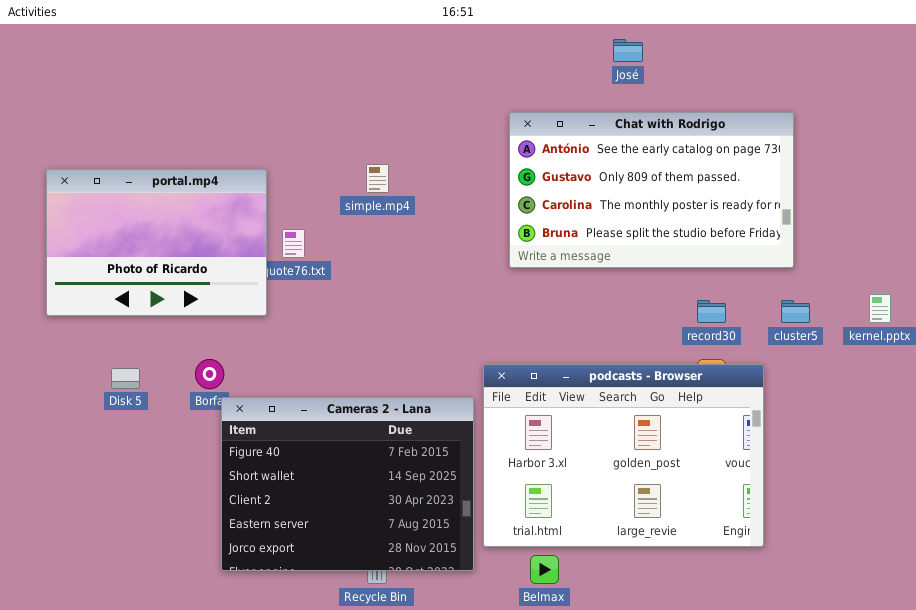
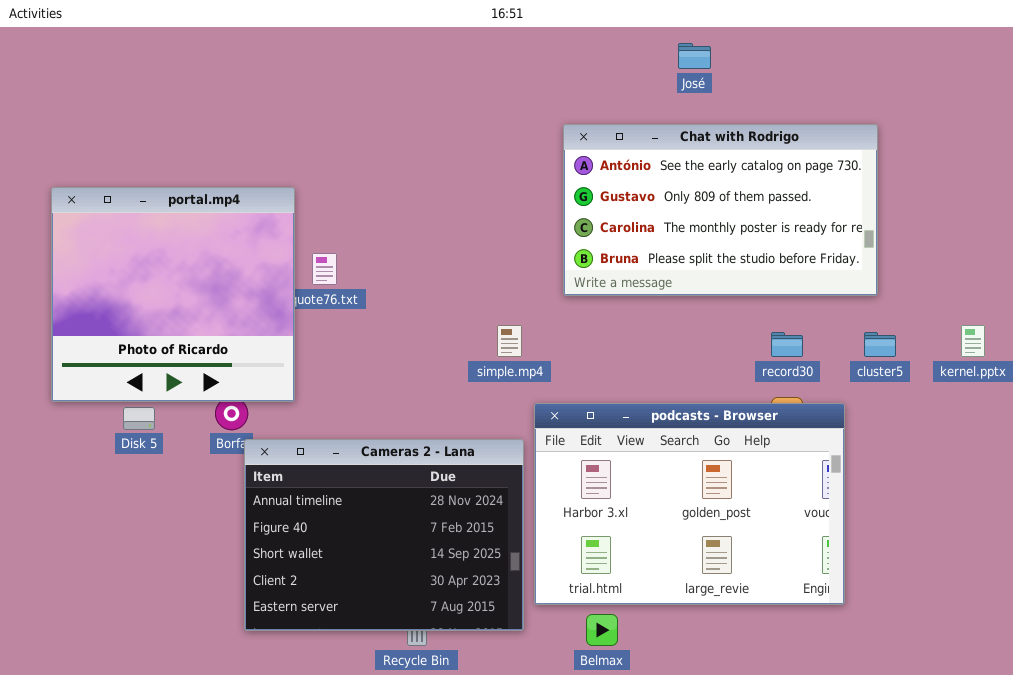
simple.mp4: [366,164,389,193] -> [497,325,522,357], moved
portal.mp4: [46,169,267,316] -> [51,187,295,402], resized
Cameras 2 - Lana: [221,397,474,571] -> [244,439,524,631], scrolled up 1 row

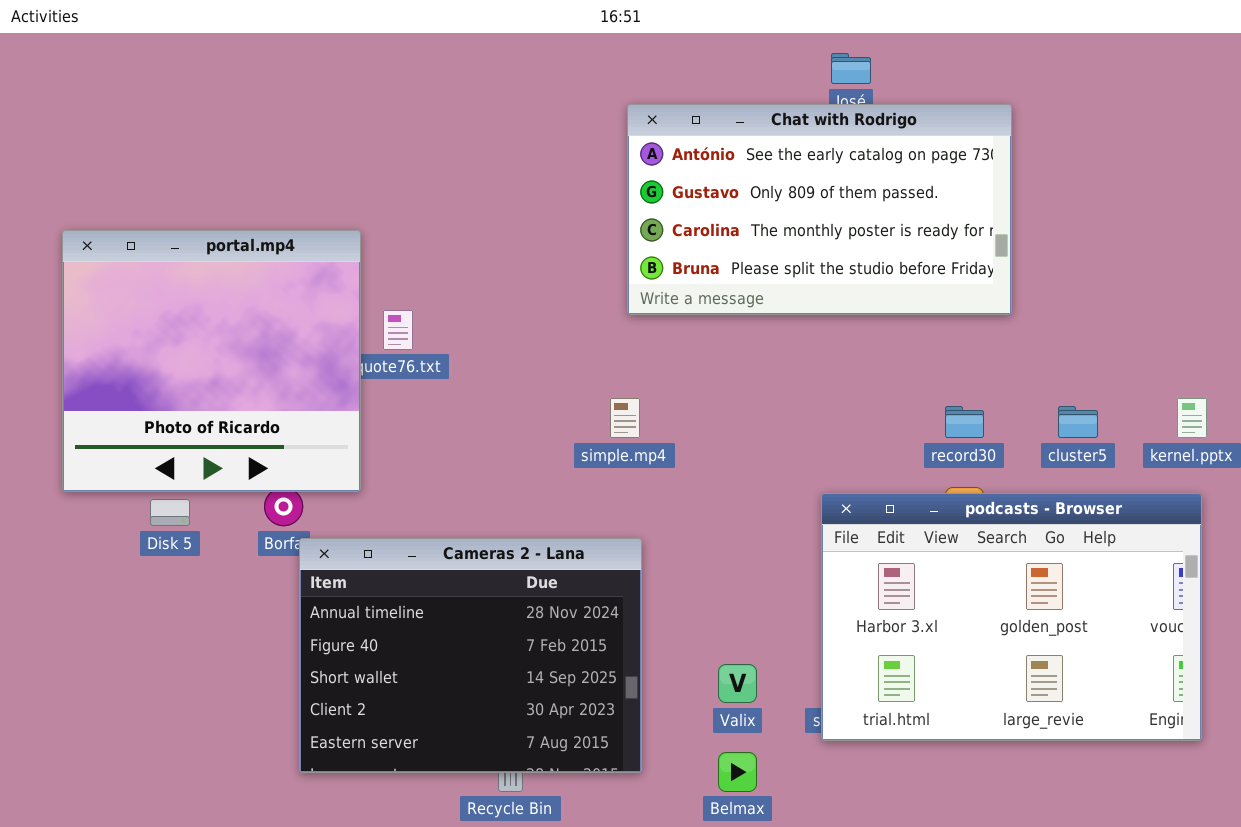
Chat with Rodrigo: [563,124,878,296] -> [627,104,1012,315], moved
podcasts - Browser: [534,403,845,605] -> [821,493,1202,741], moved

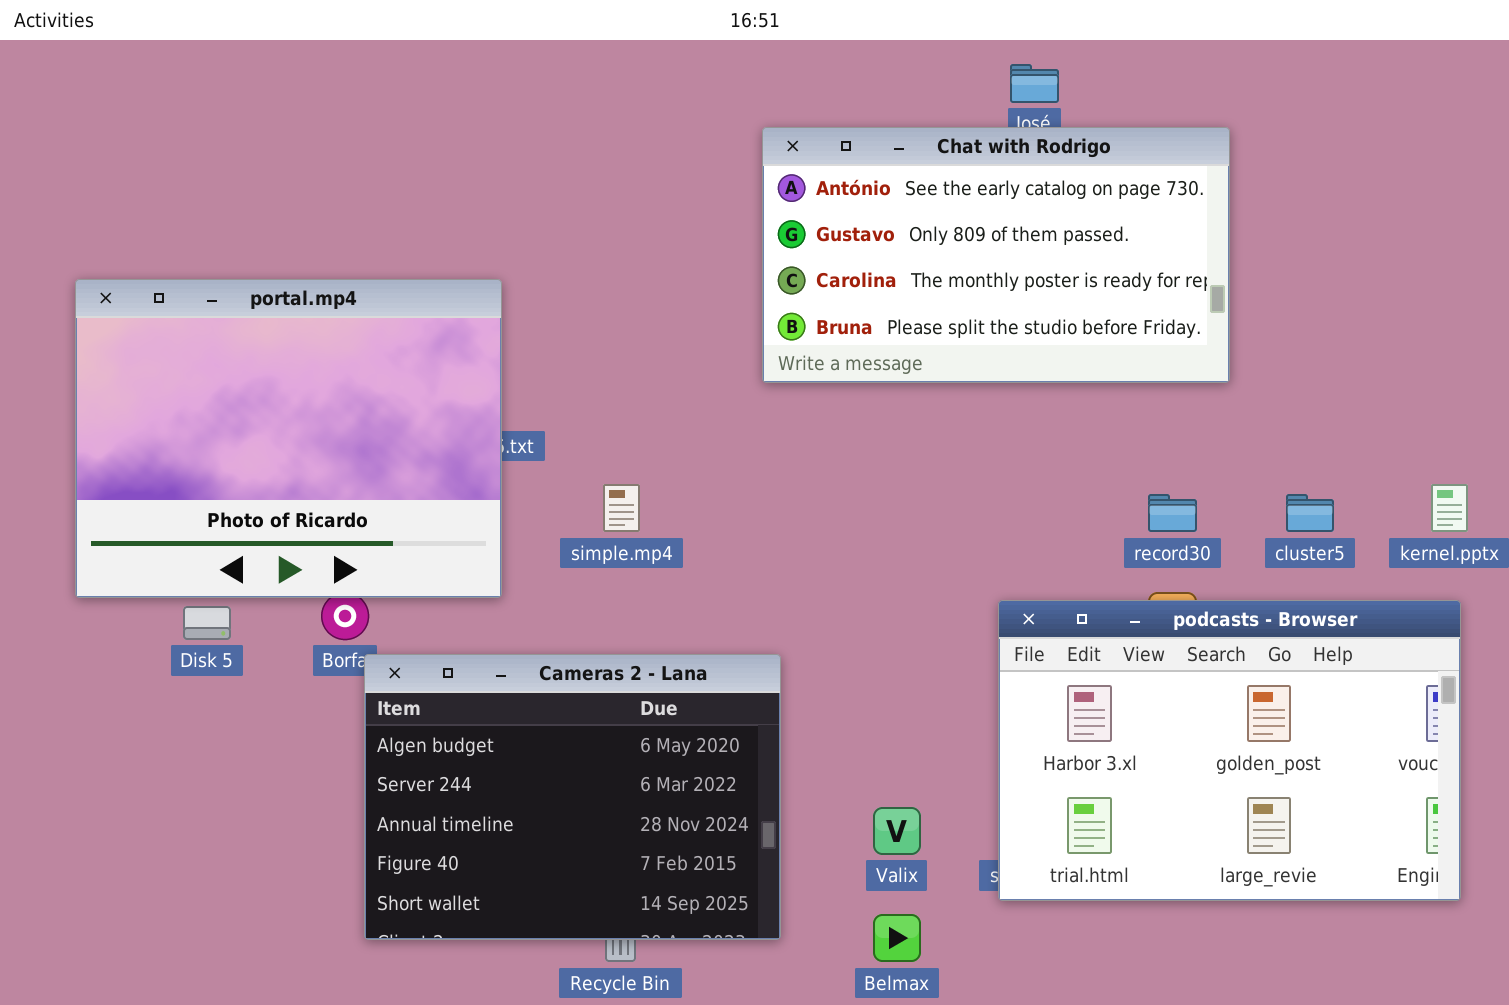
portal.mp4: [62,230,361,492] -> [75,279,502,598], resized
simple.mp4: [610,398,640,438] -> [603,484,640,532], moved
Cameras 2 - Lana: [299,538,642,773] -> [364,654,781,940], scrolled up 2 rows

